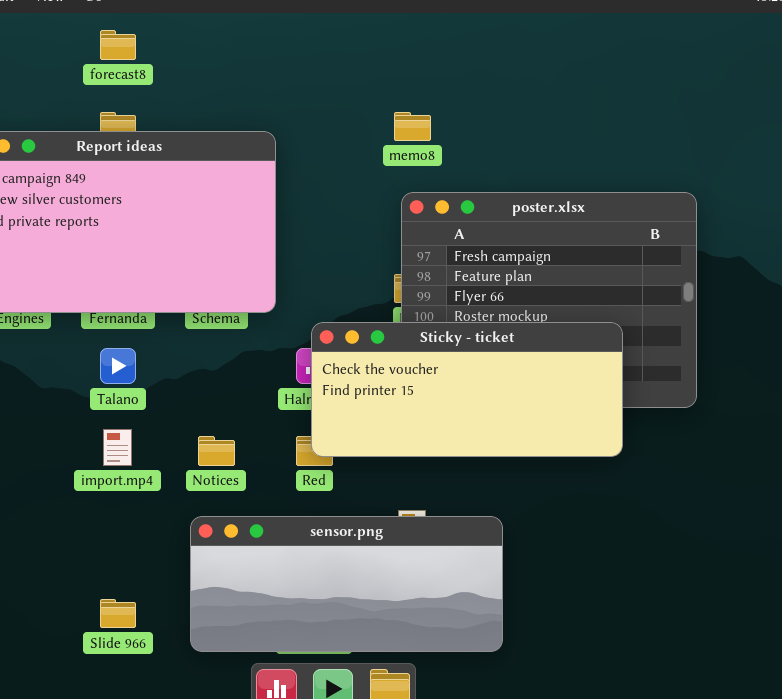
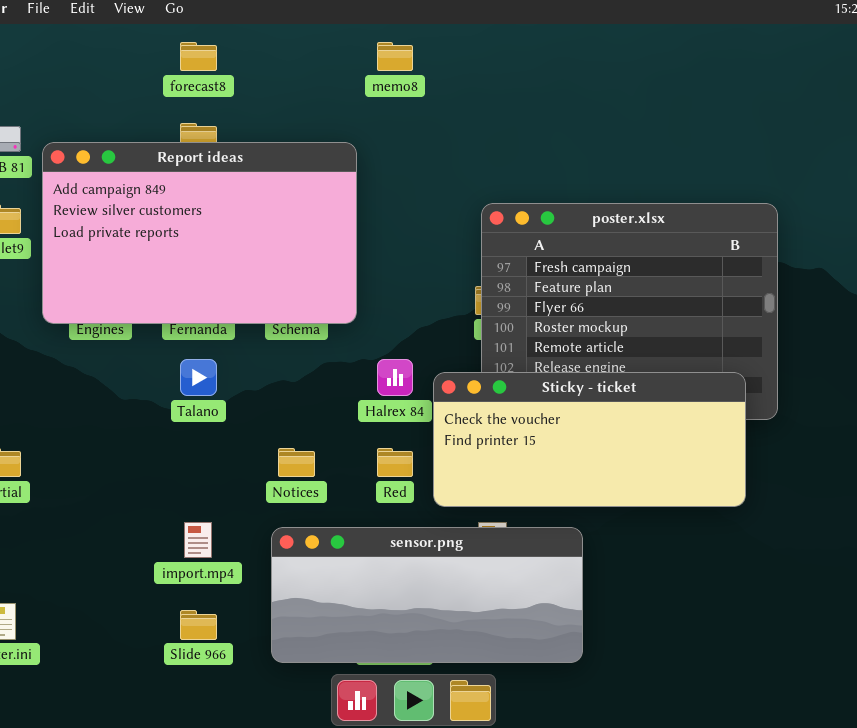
memo8: [394,112,431,141] -> [377,42,413,71], moved
Sticky - ticket: [311,322,623,457] -> [433,372,746,507], moved
import.mp4: [103,429,132,466] -> [184,522,212,558], moved

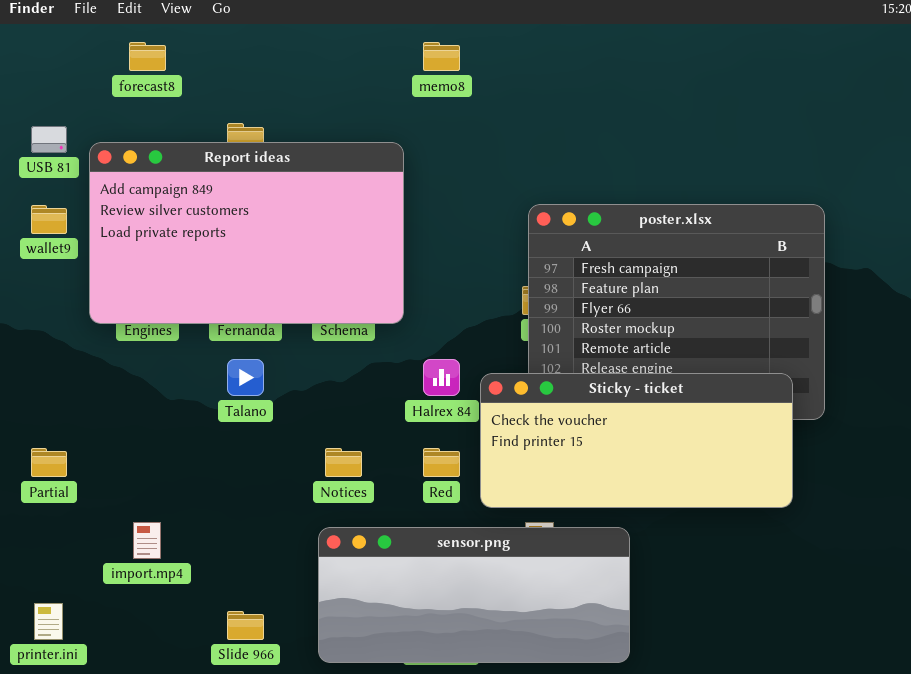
forecast8: [180,42,217,71] -> [129,42,166,71], moved
import.mp4: [184,522,212,558] -> [133,522,161,559], moved

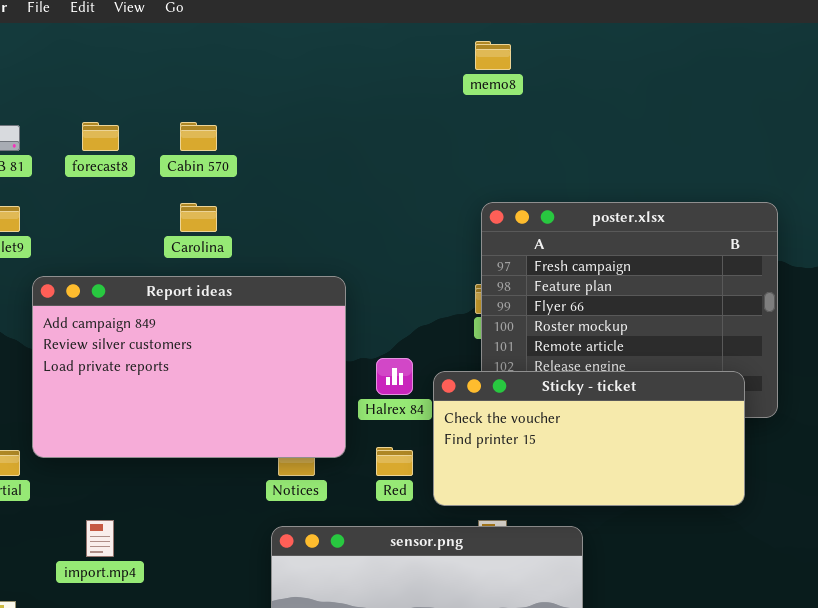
forecast8: [129,42,166,71] -> [82,122,119,151], moved
memo8: [423,42,460,71] -> [475,41,511,70], moved
Report ideas: [89,142,404,324] -> [32,276,346,458], moved

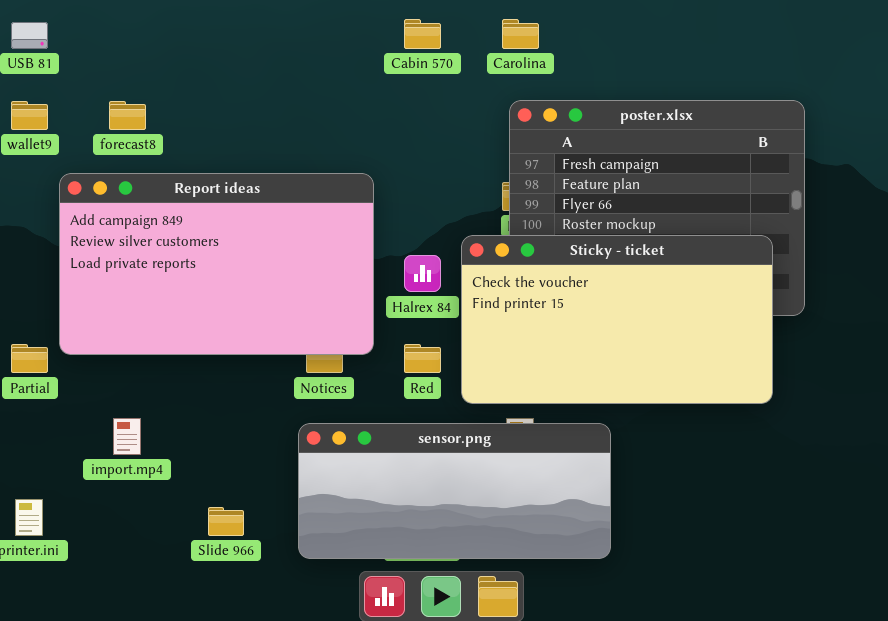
forecast8: [82,122,119,151] -> [109,101,146,130], moved
Cabin 570: [180,122,217,151] -> [404,19,441,49], moved
Carolina: [180,203,217,232] -> [502,19,539,49], moved
Sticky - ticket: [433,371,745,506] -> [461,235,773,404], resized

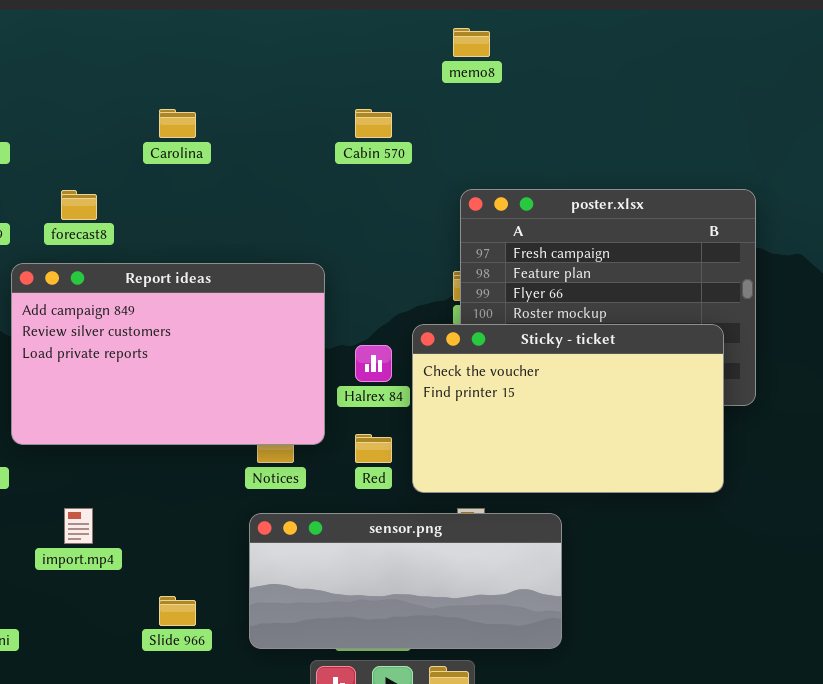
Carolina: [502,19,539,49] -> [159,109,196,138], moved

